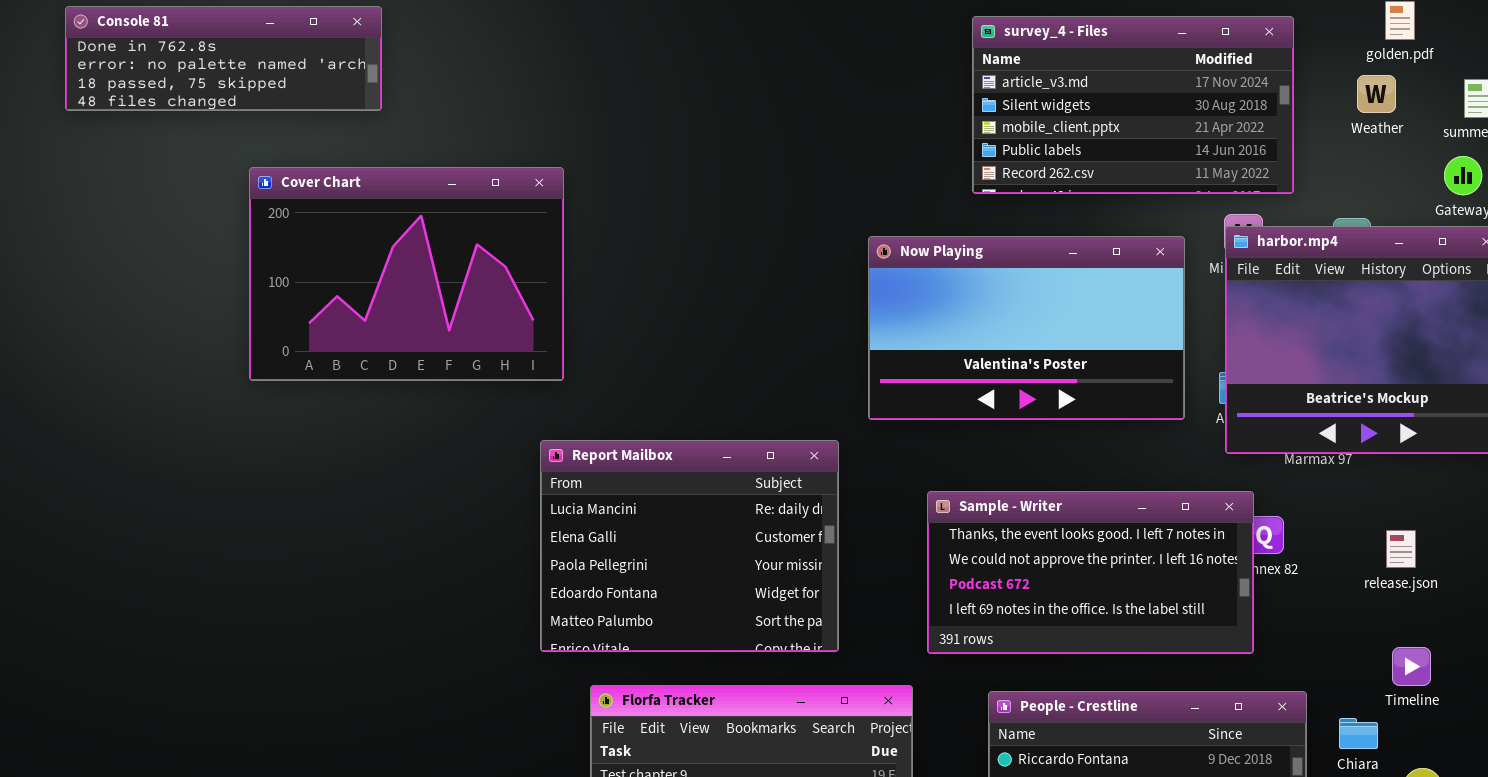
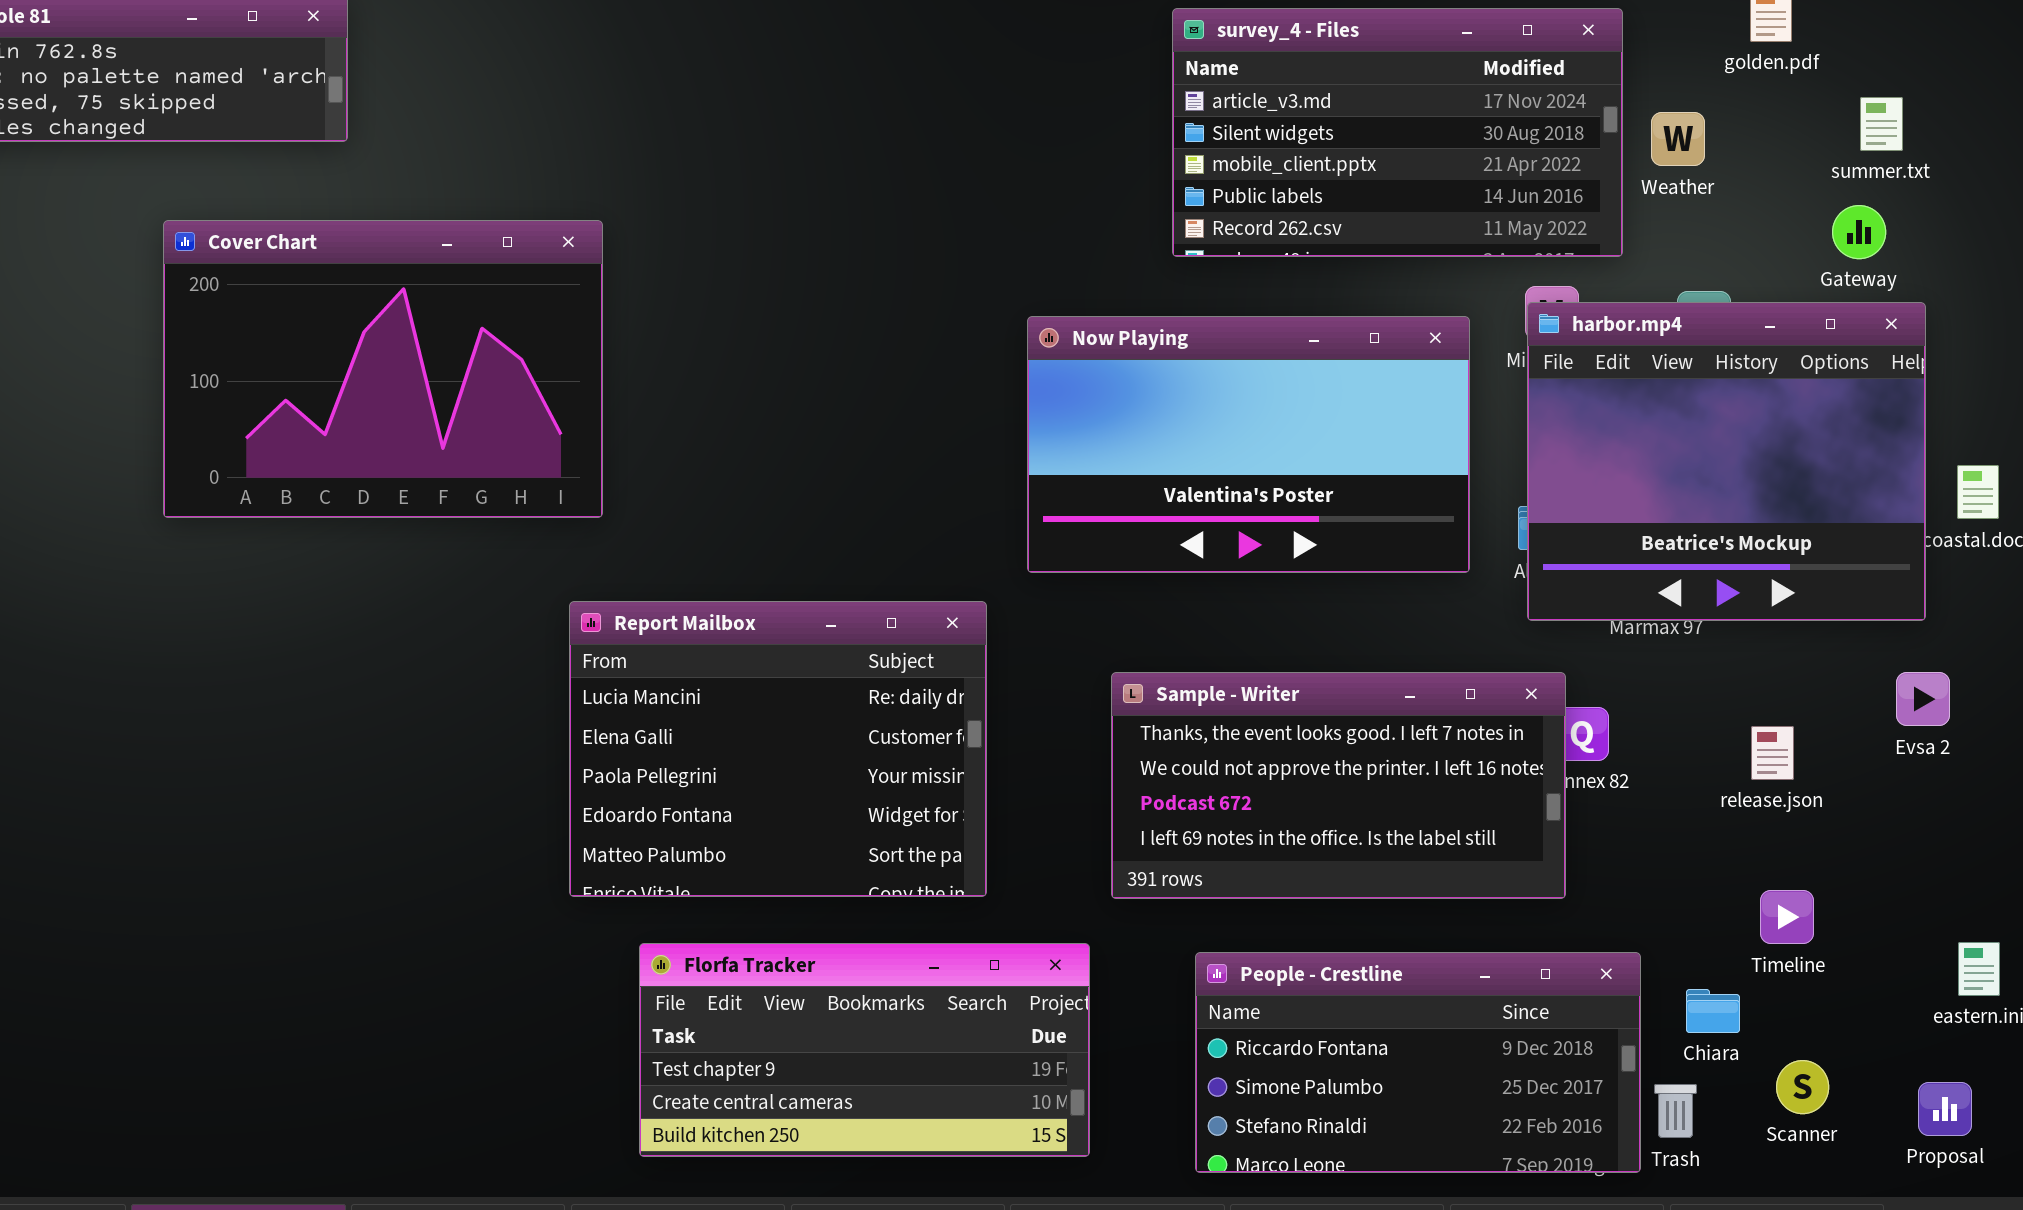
Weather: [1357,75,1396,113] -> [1651,112,1705,166], moved

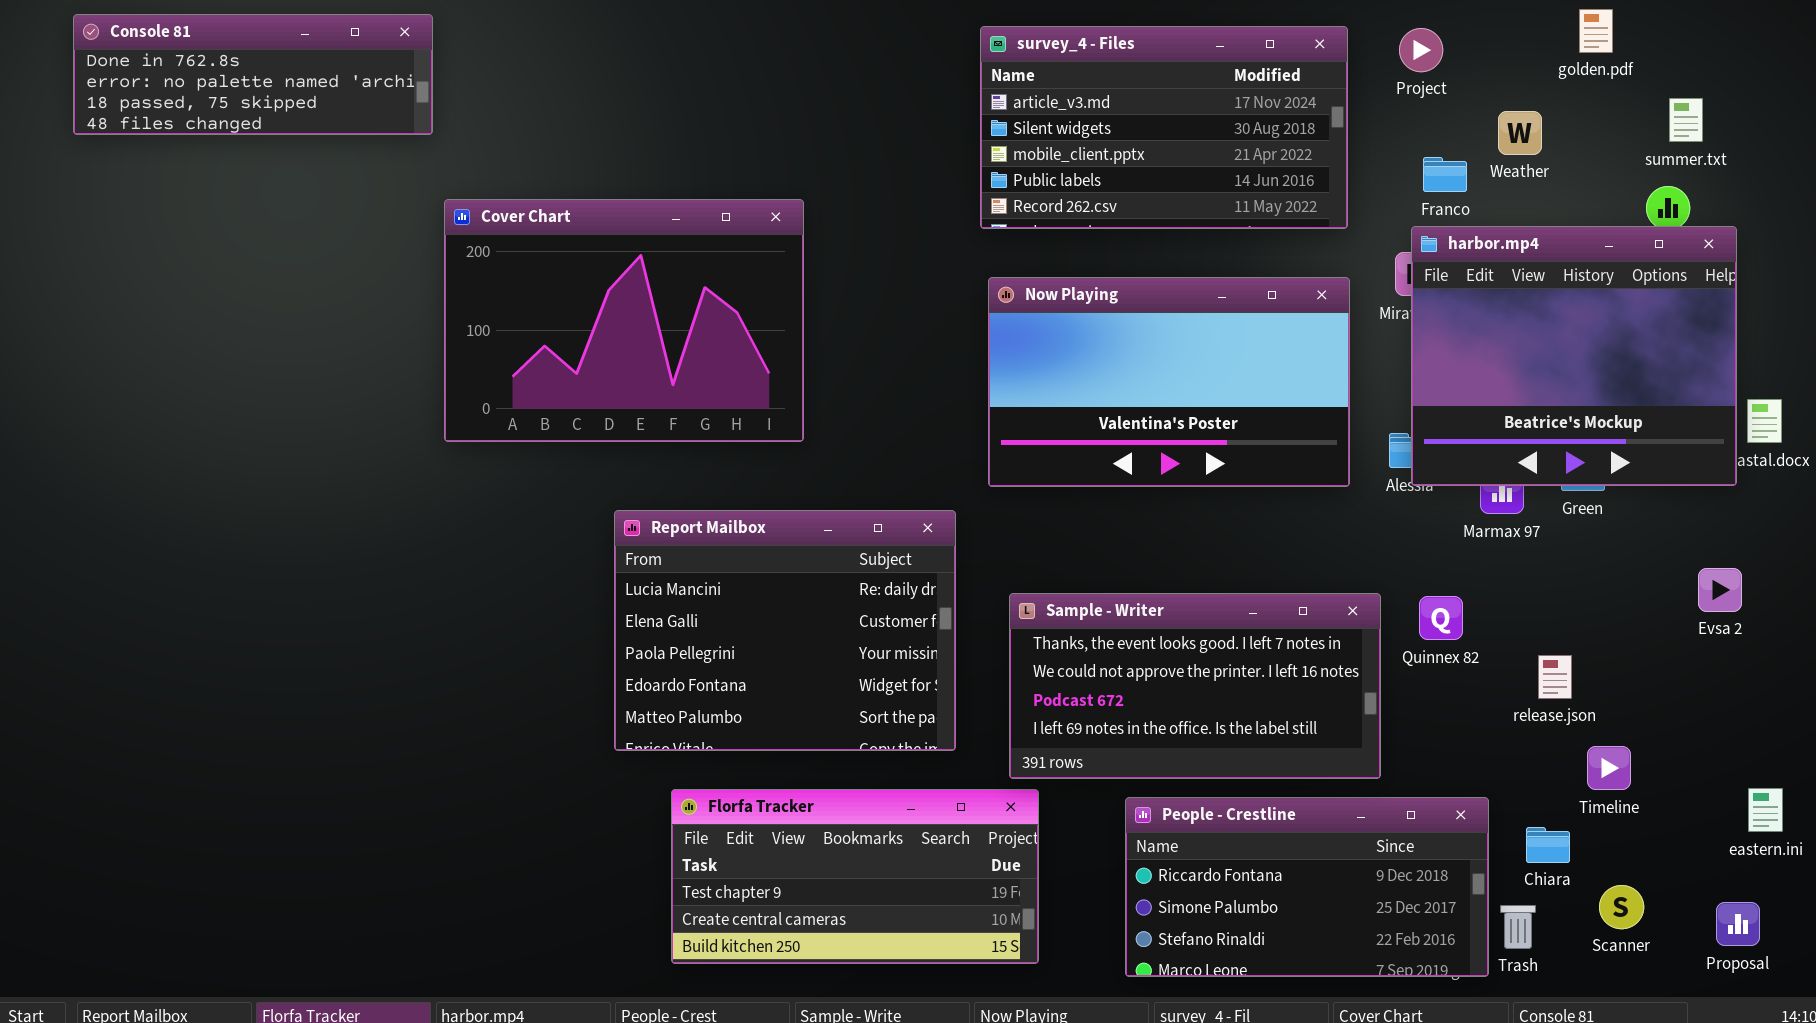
survey_4 - Files: [1172,8,1623,257] -> [980,26,1348,229], moved
Cover Chart: [163,220,603,518] -> [444,199,804,442], moved
harbor.mp4: [1527,302,1926,621] -> [1411,226,1737,486], moved
Sample - Writer: [1111,672,1566,899] -> [1009,593,1381,779], moved
release.json: [1751,726,1794,780] -> [1538,655,1572,699], moved

